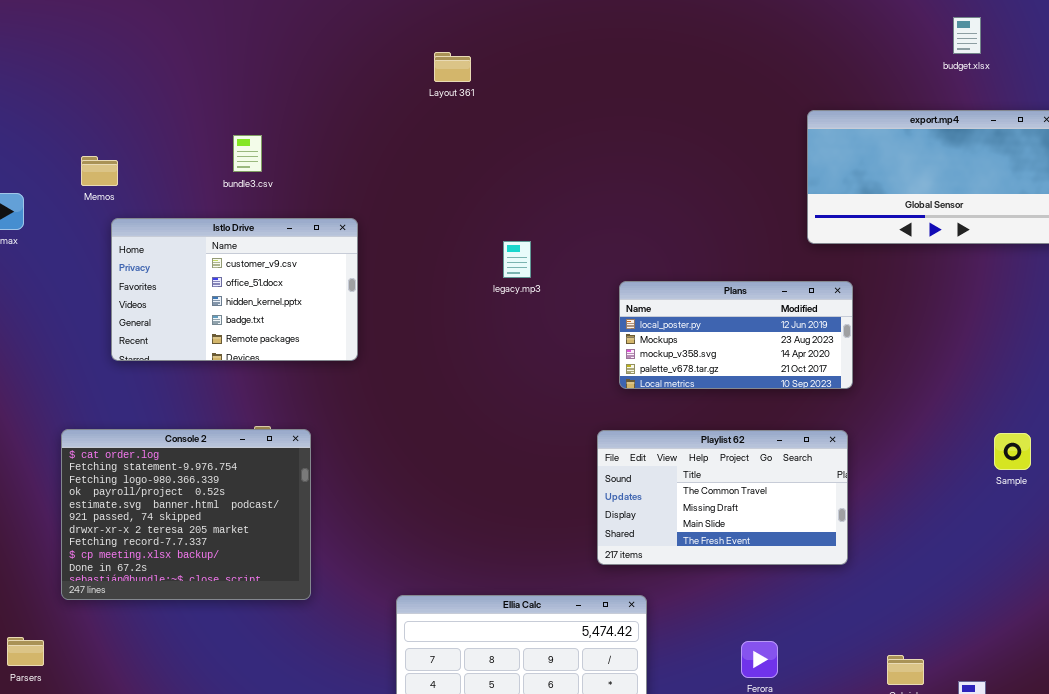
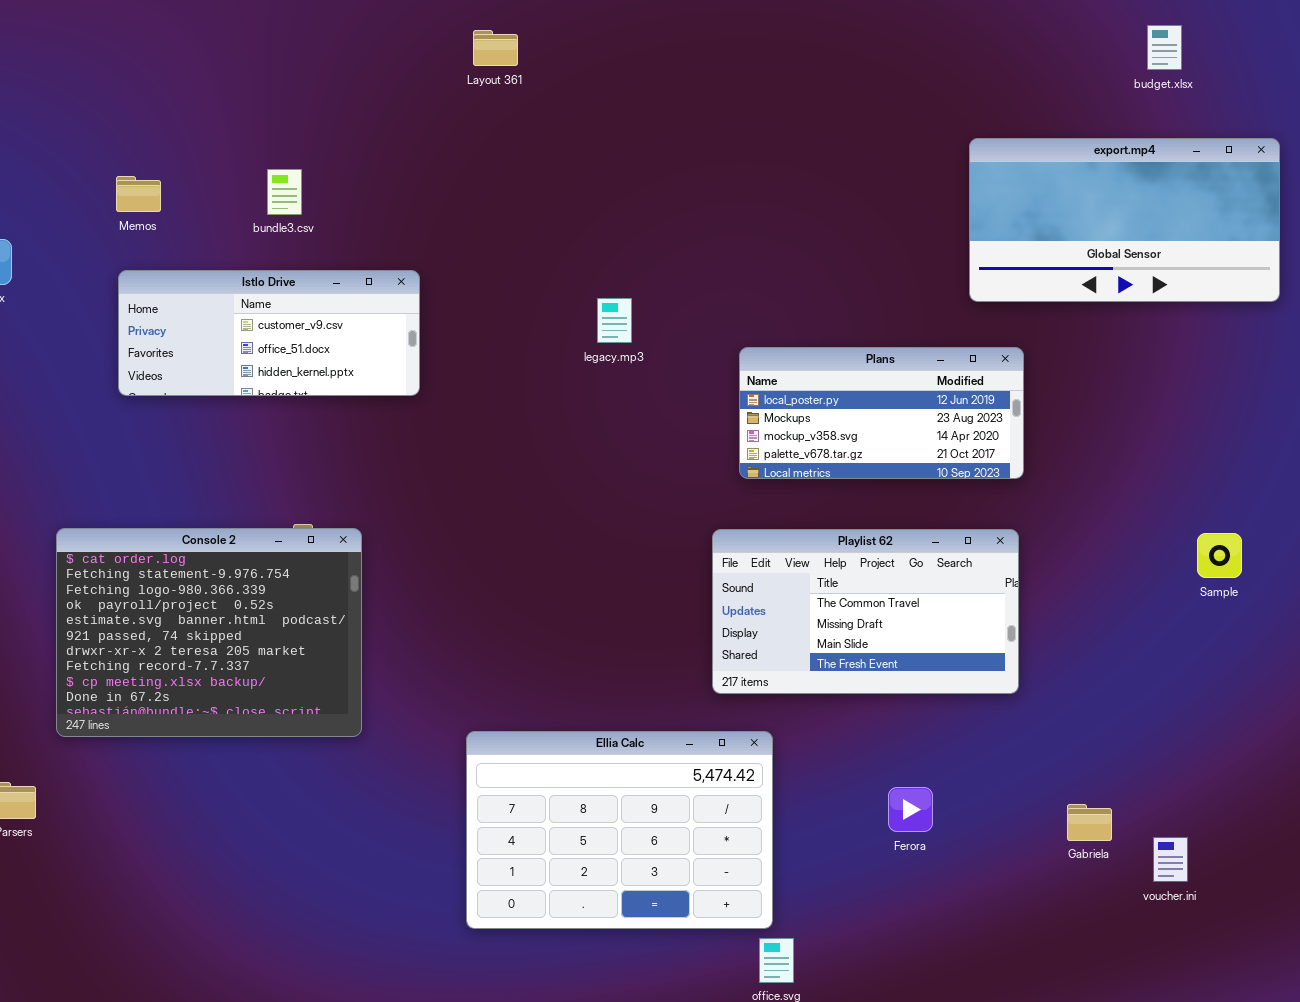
Layout 361: [434,52,471,82] -> [473,30,518,66], moved
Memos: [81,156,118,186] -> [116,176,161,212], moved
Istlo Drive: [111,218,358,361] -> [118,270,420,396], resized

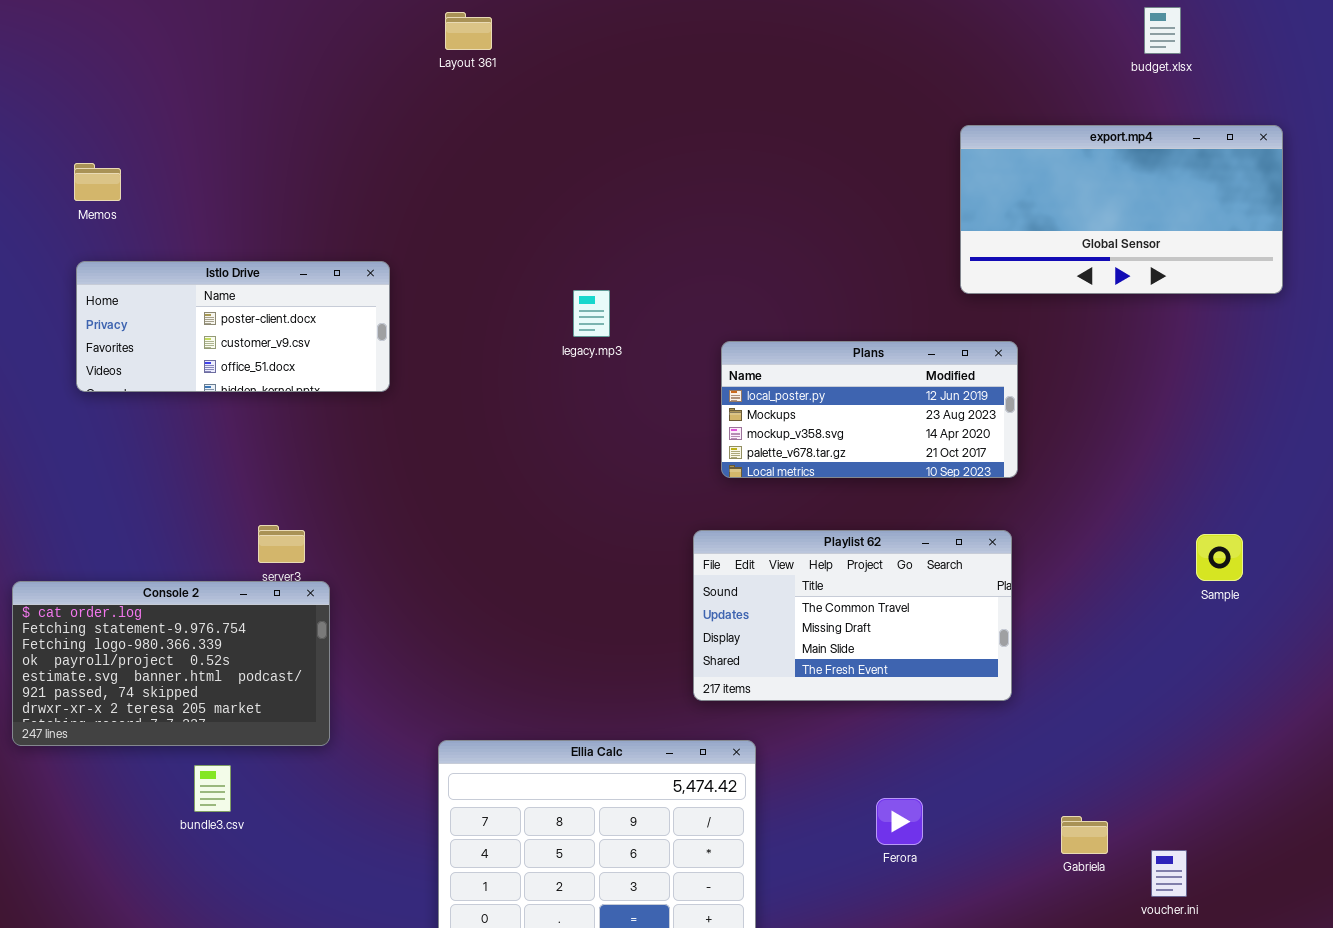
bundle3.csv: [267,169,302,215] -> [194,765,231,812], moved
Istlo Drive: [118,270,420,396] -> [76,261,390,392], scrolled up 1 row
Console 2: [56,528,362,737] -> [12,581,330,746], resized

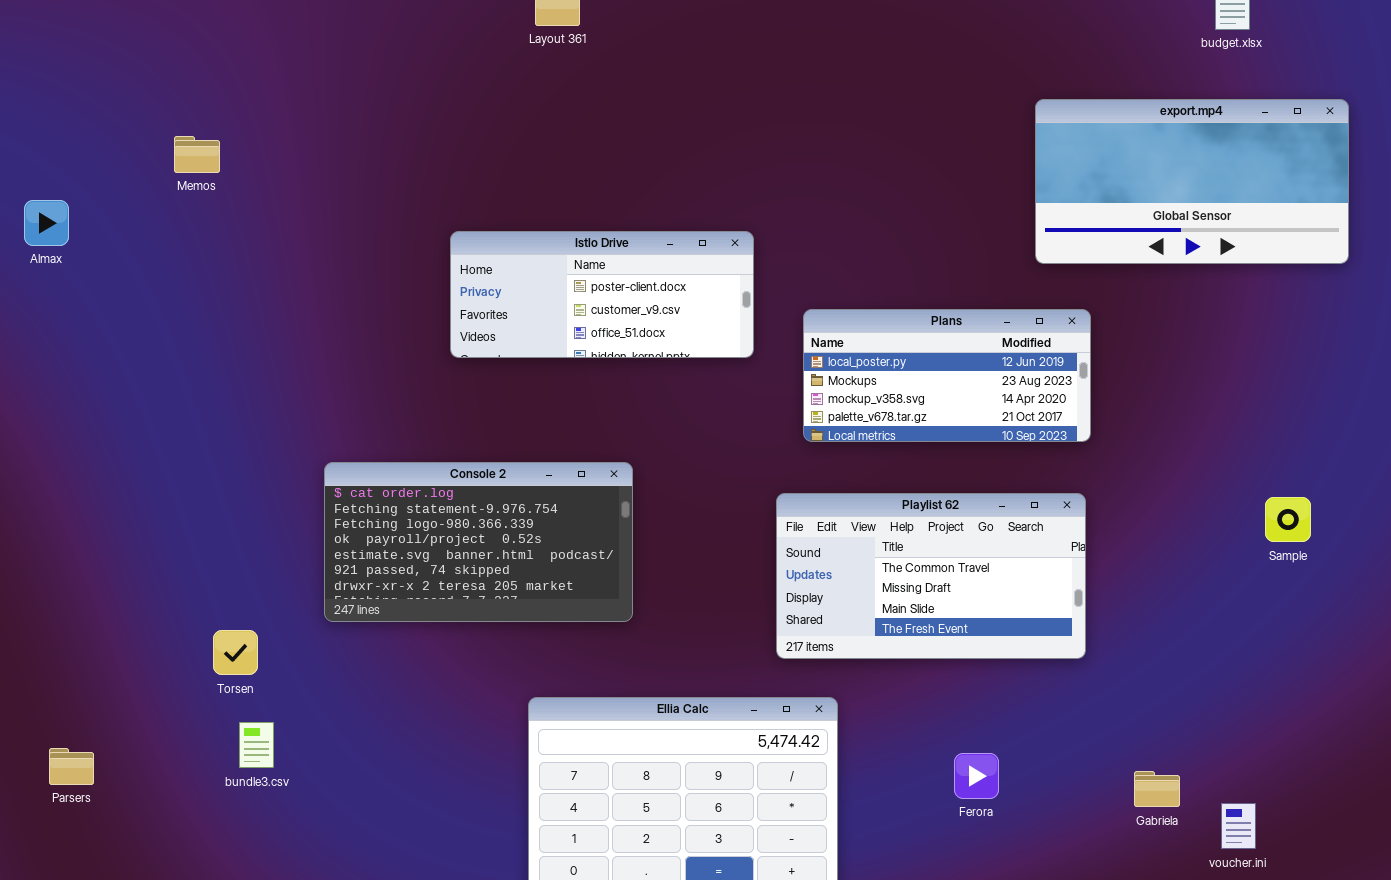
Istlo Drive: [76,261,390,392] -> [450,231,754,358], moved
Console 2: [12,581,330,746] -> [324,462,633,622], moved
bundle3.csv: [194,765,231,812] -> [239,722,274,768], moved

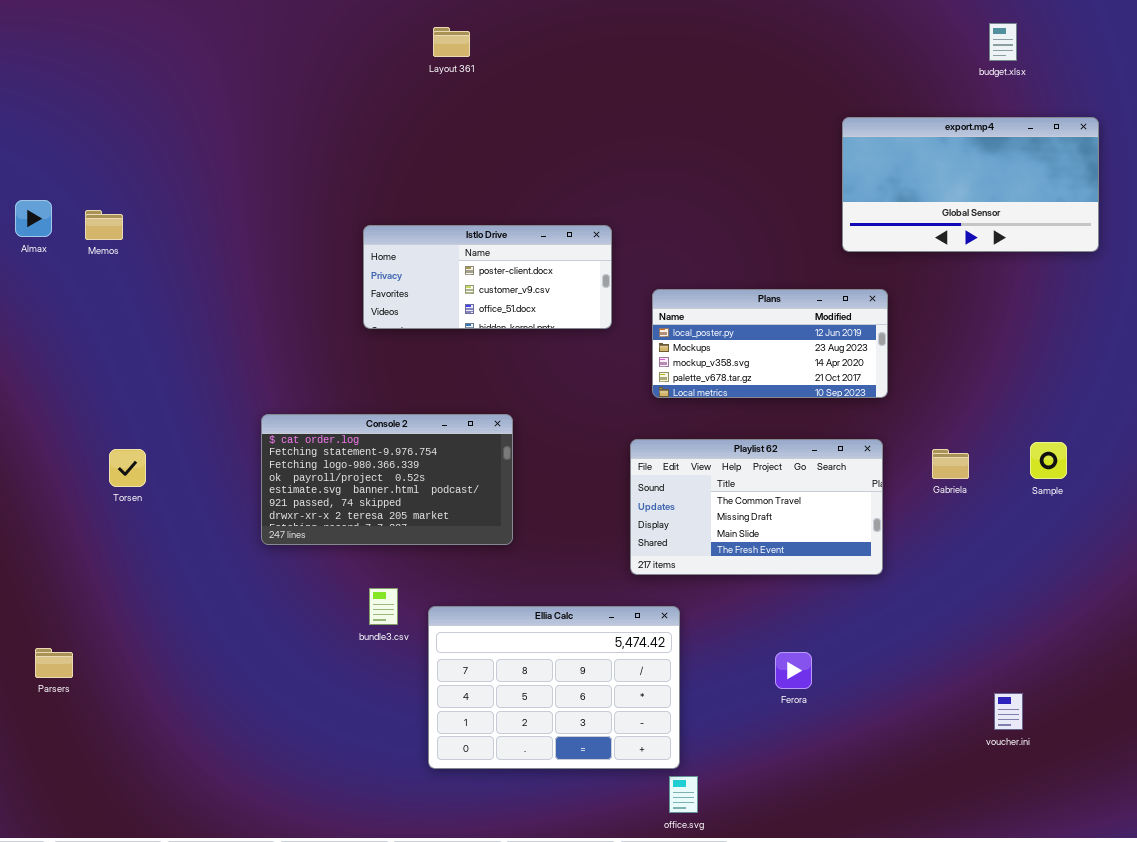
Memos: [174,136,220,173] -> [85,210,123,240], moved
Torsen: [213,630,258,675] -> [109,449,146,487], moved
bundle3.csv: [239,722,274,768] -> [369,588,398,625], moved
Gabriela: [1134,771,1180,807] -> [932,449,969,479], moved

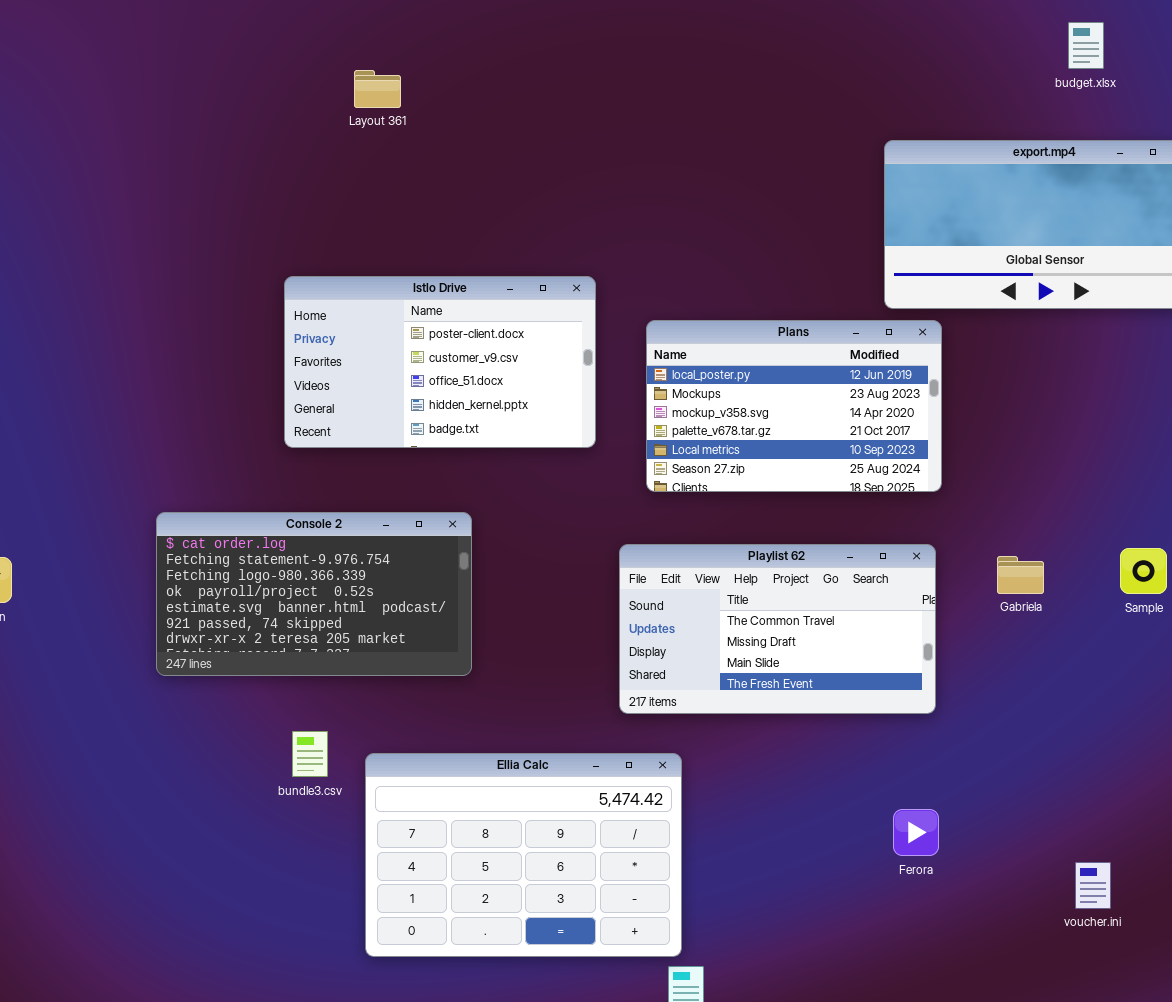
Layout 361: [433,27,470,57] -> [354,70,401,108], moved
Istlo Drive: [363,225,612,329] -> [284,276,596,448], resized
Plans: [652,289,888,398] -> [646,320,942,492], resized
Ferora: [775,652,812,689] -> [893,809,939,856], moved

